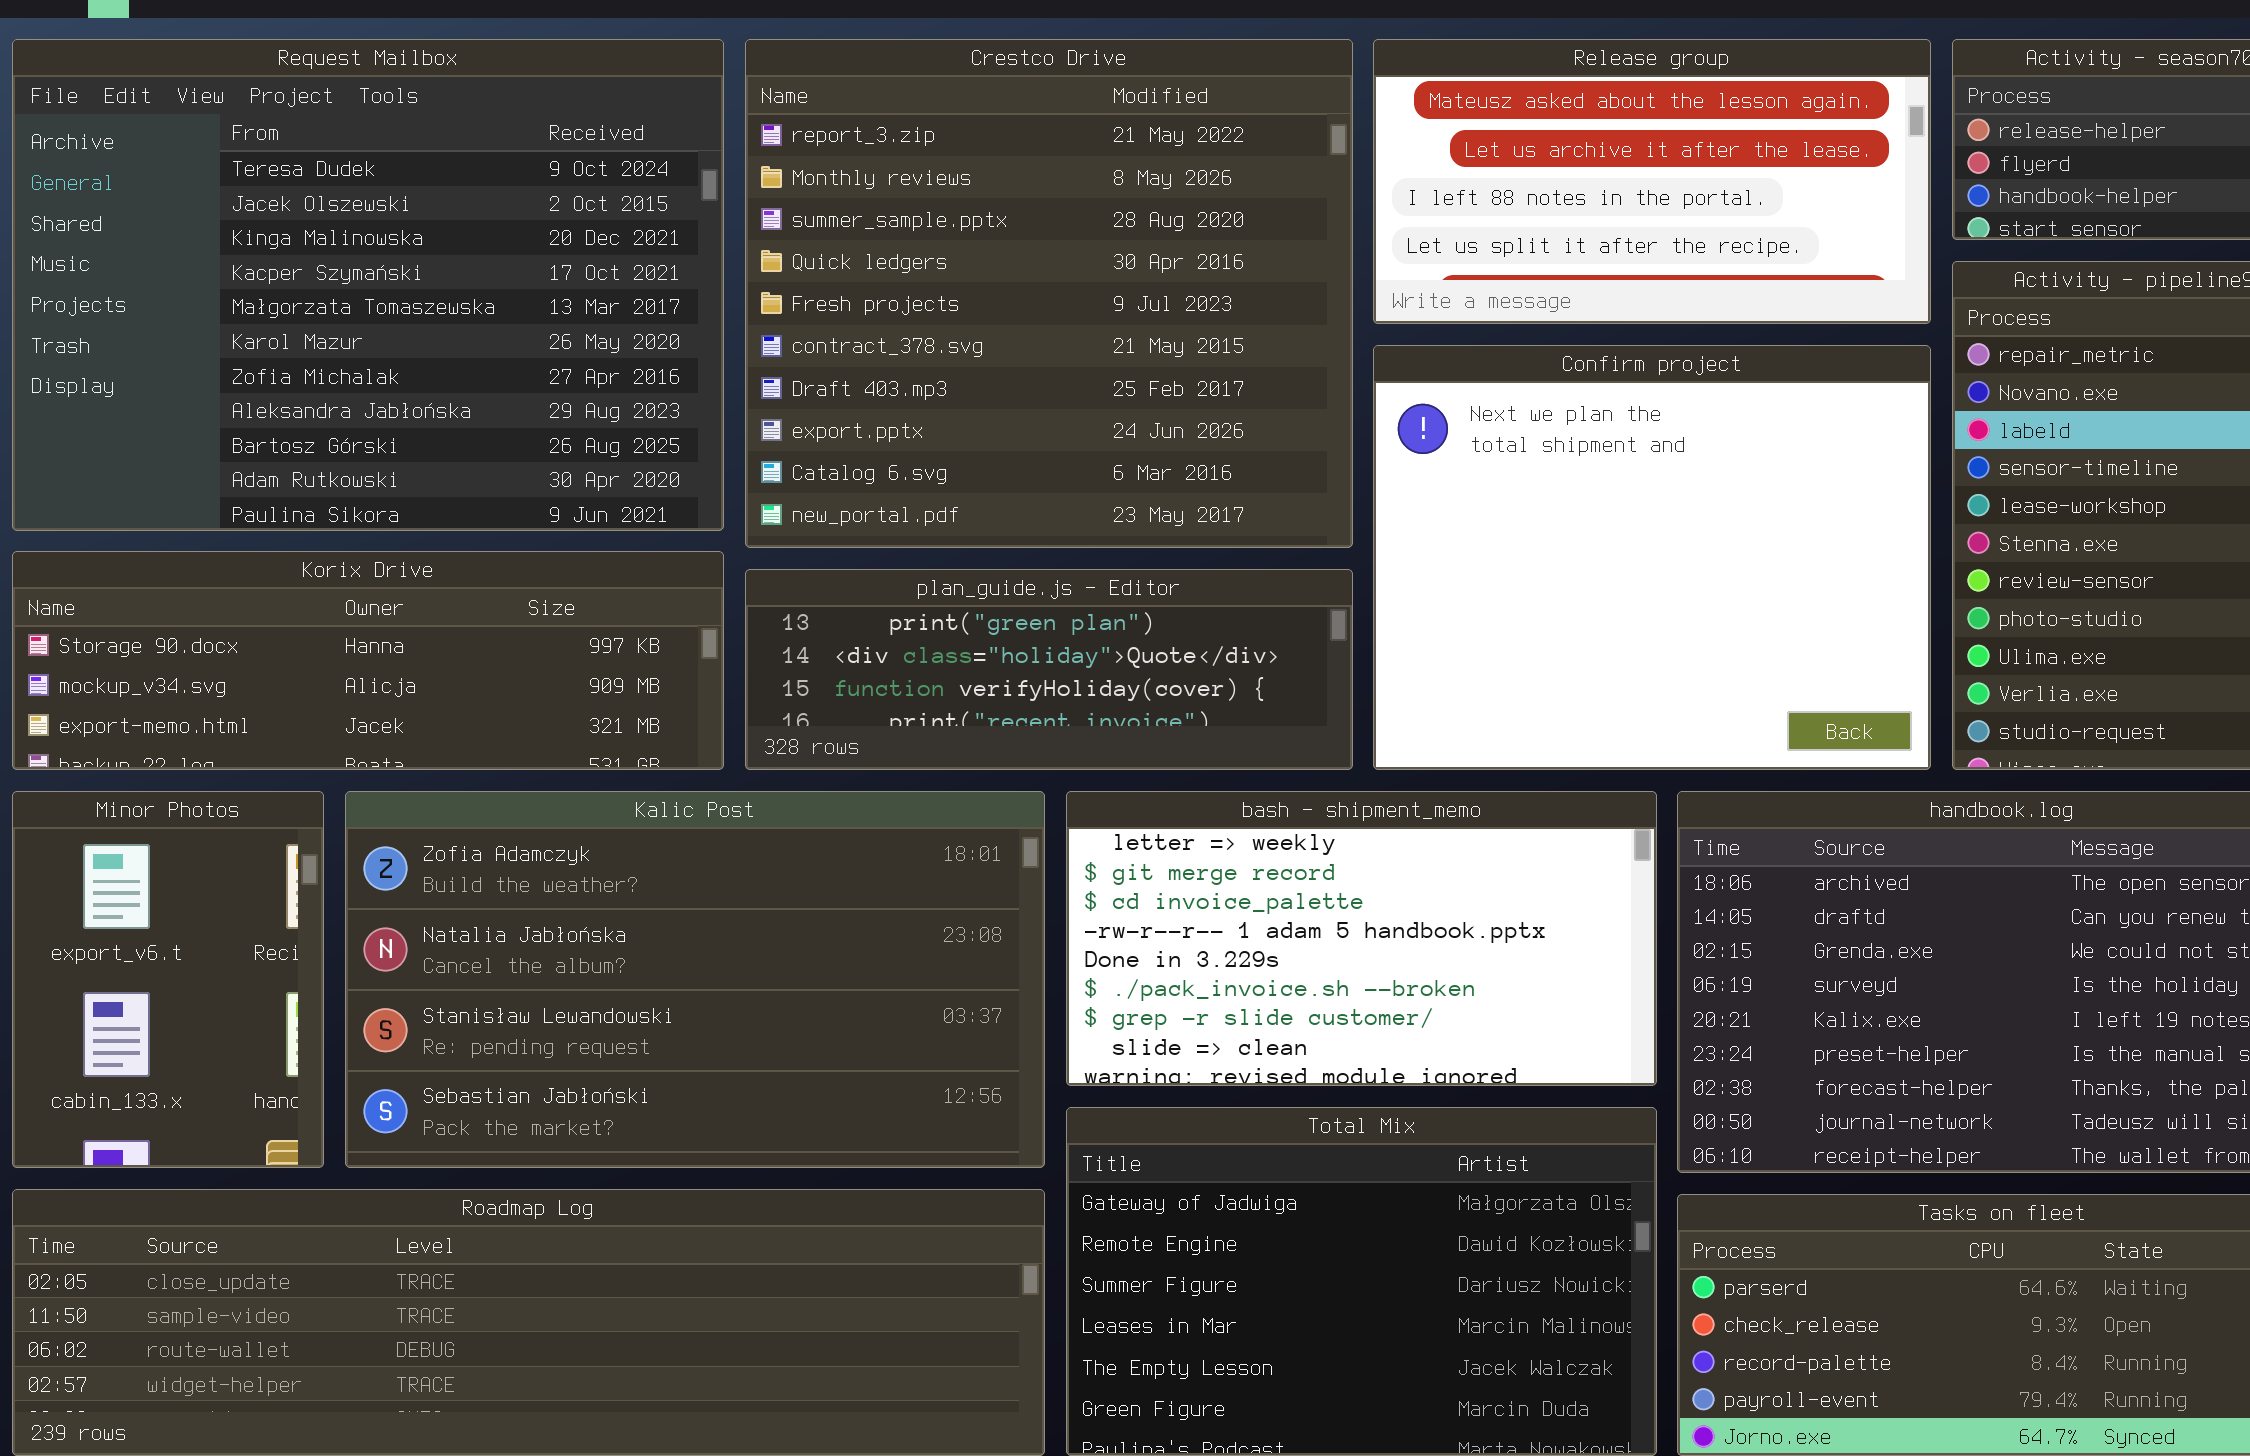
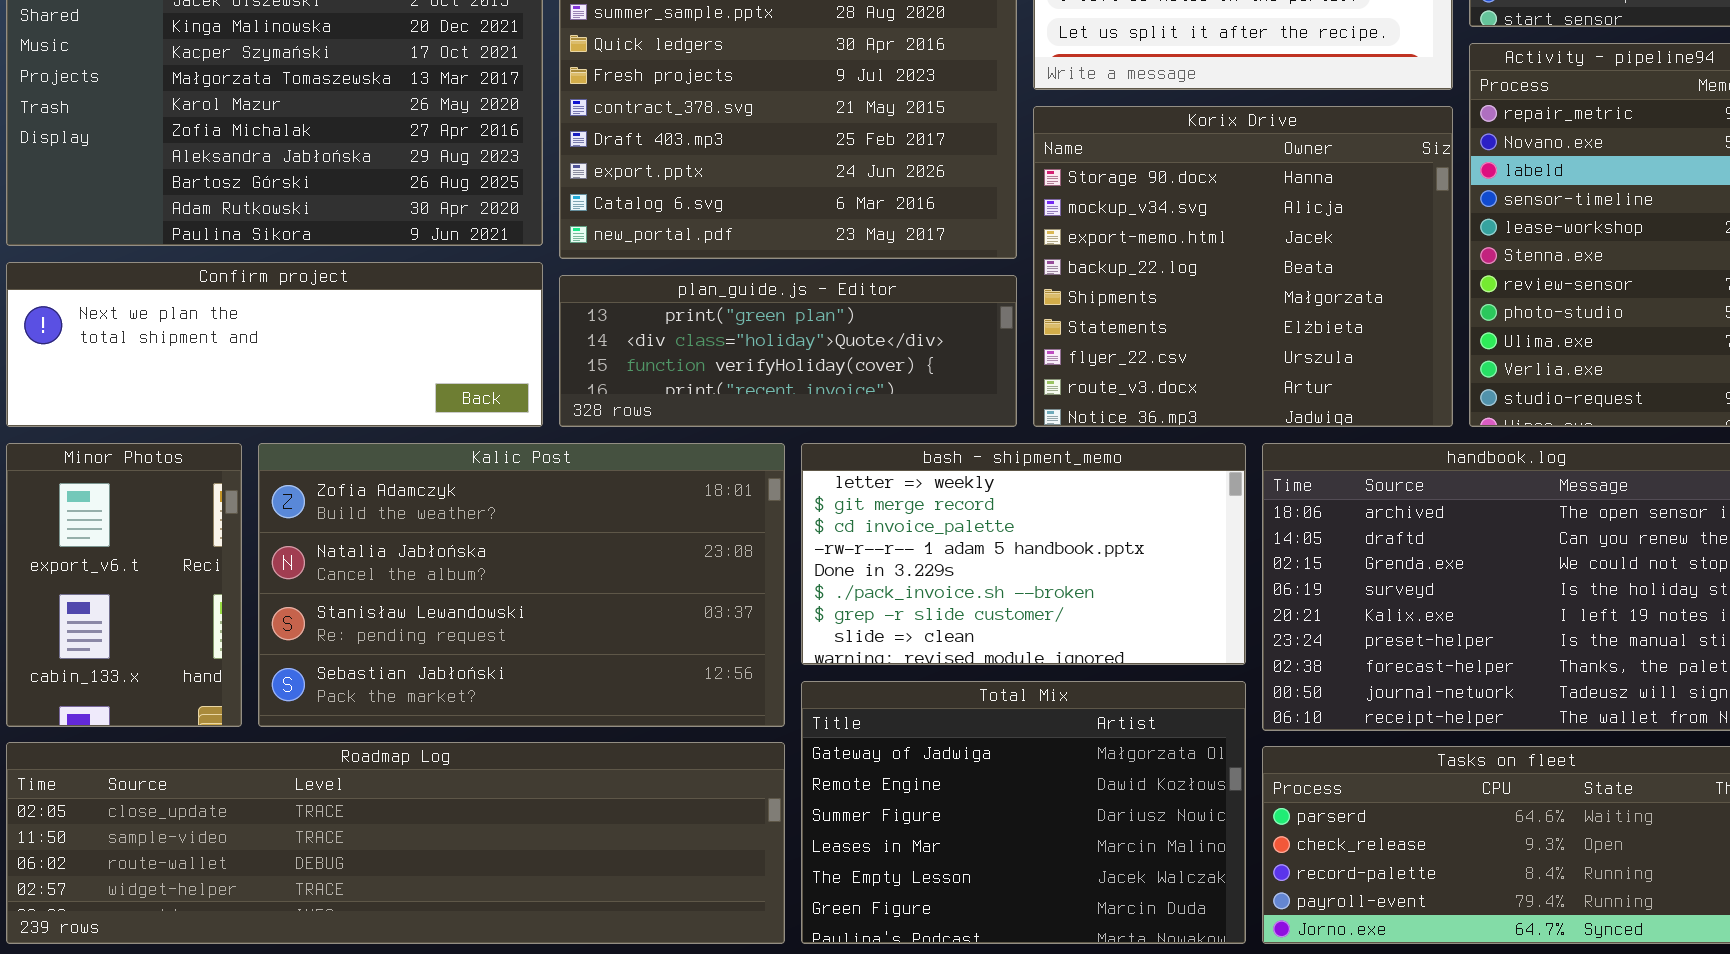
Confirm project: [1373,345,1931,770] -> [6,262,543,427], moved, resized
Korix Drive: [12,551,724,770] -> [1033,106,1453,427], moved, resized

